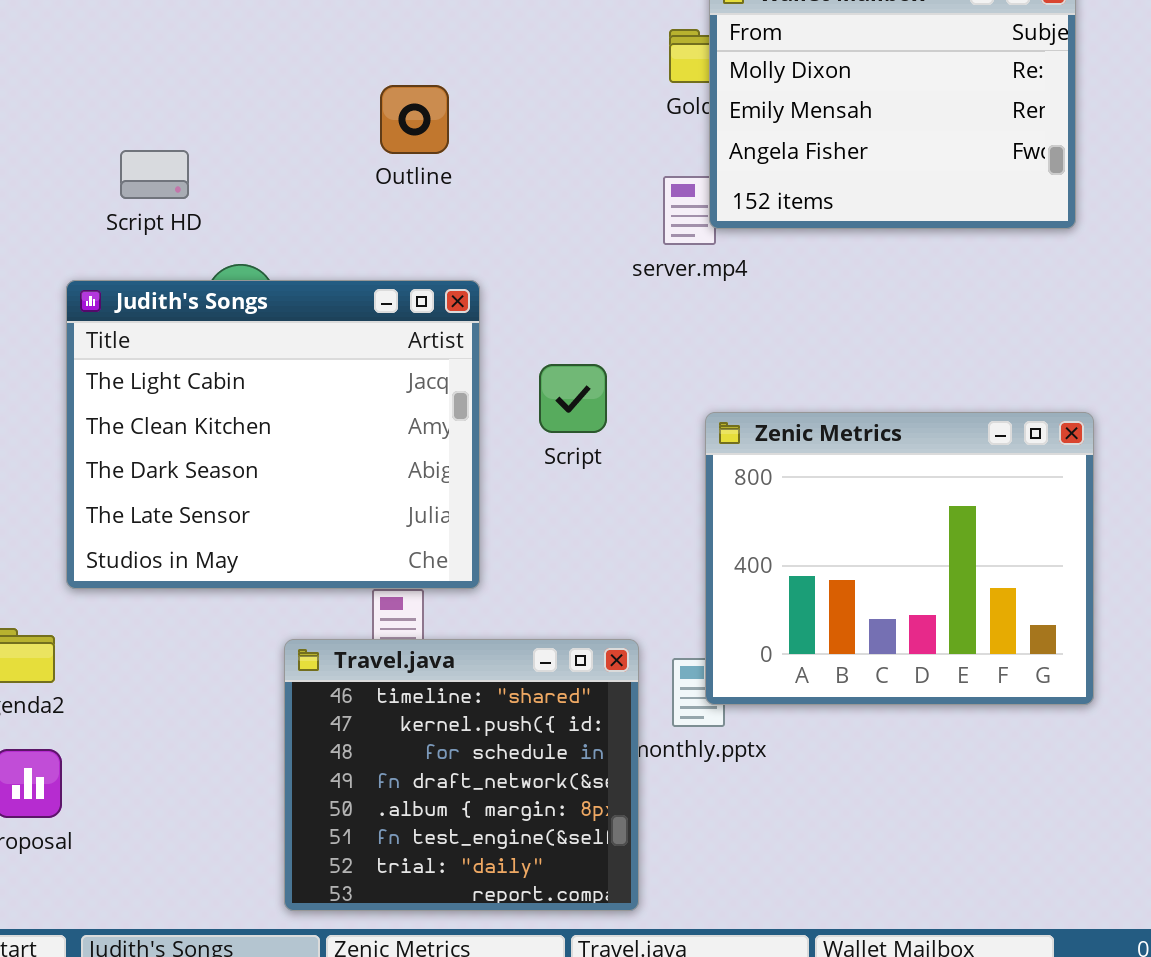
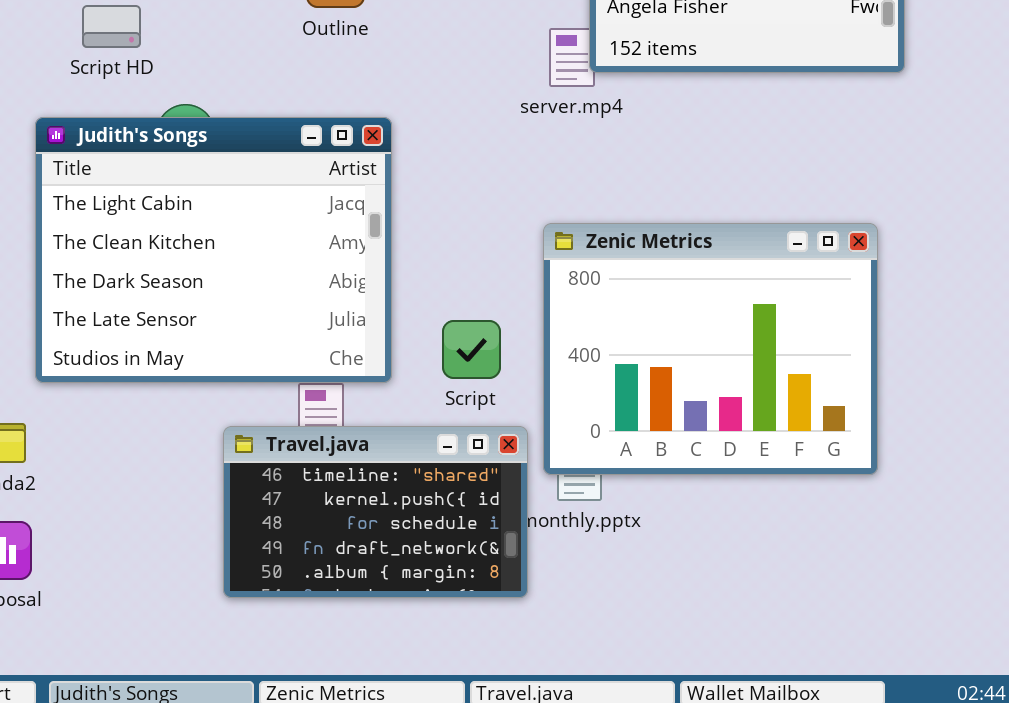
Script: [539,364,607,433] -> [442,320,501,379], moved
Zenic Metrics: [705,412,1094,705] -> [543,223,878,475], moved
Travel.java: [284,639,639,911] -> [223,426,528,598], resized

